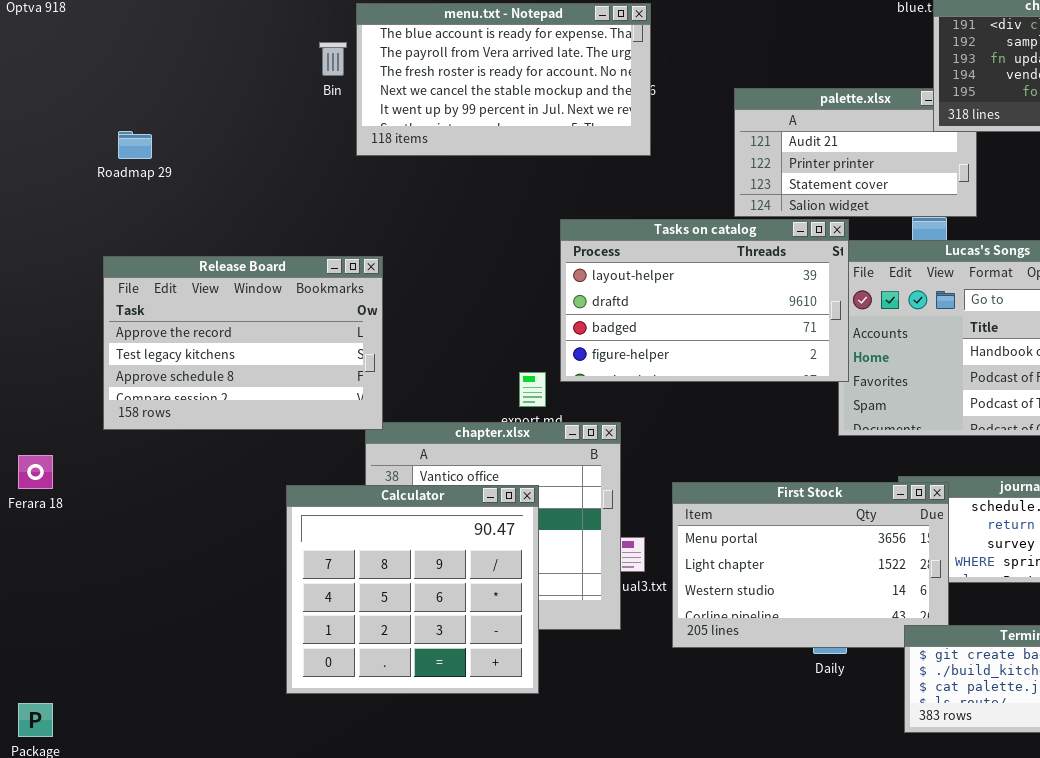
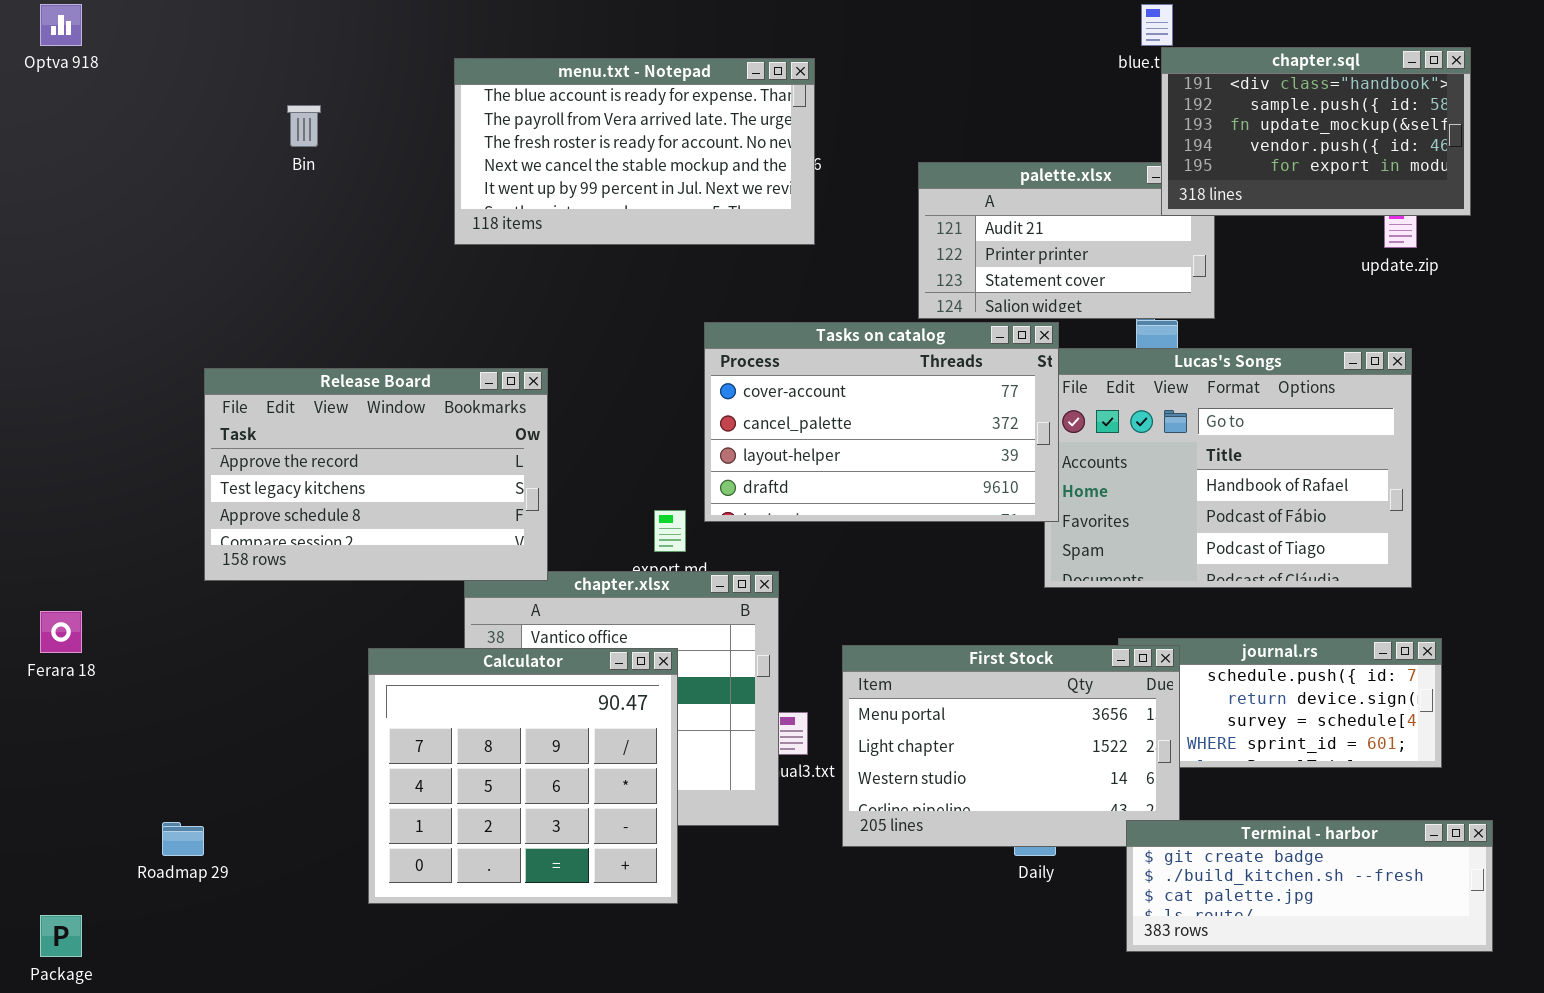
Bin: [319,42,347,76] -> [287,105,321,147], moved
Roadmap 29: [118,131,152,159] -> [162,822,204,856], moved
Tasks on catalog: [560,219,849,382] -> [704,322,1059,522], scrolled up 2 rows
Release Board: [103,256,383,430] -> [204,368,548,581], moved

